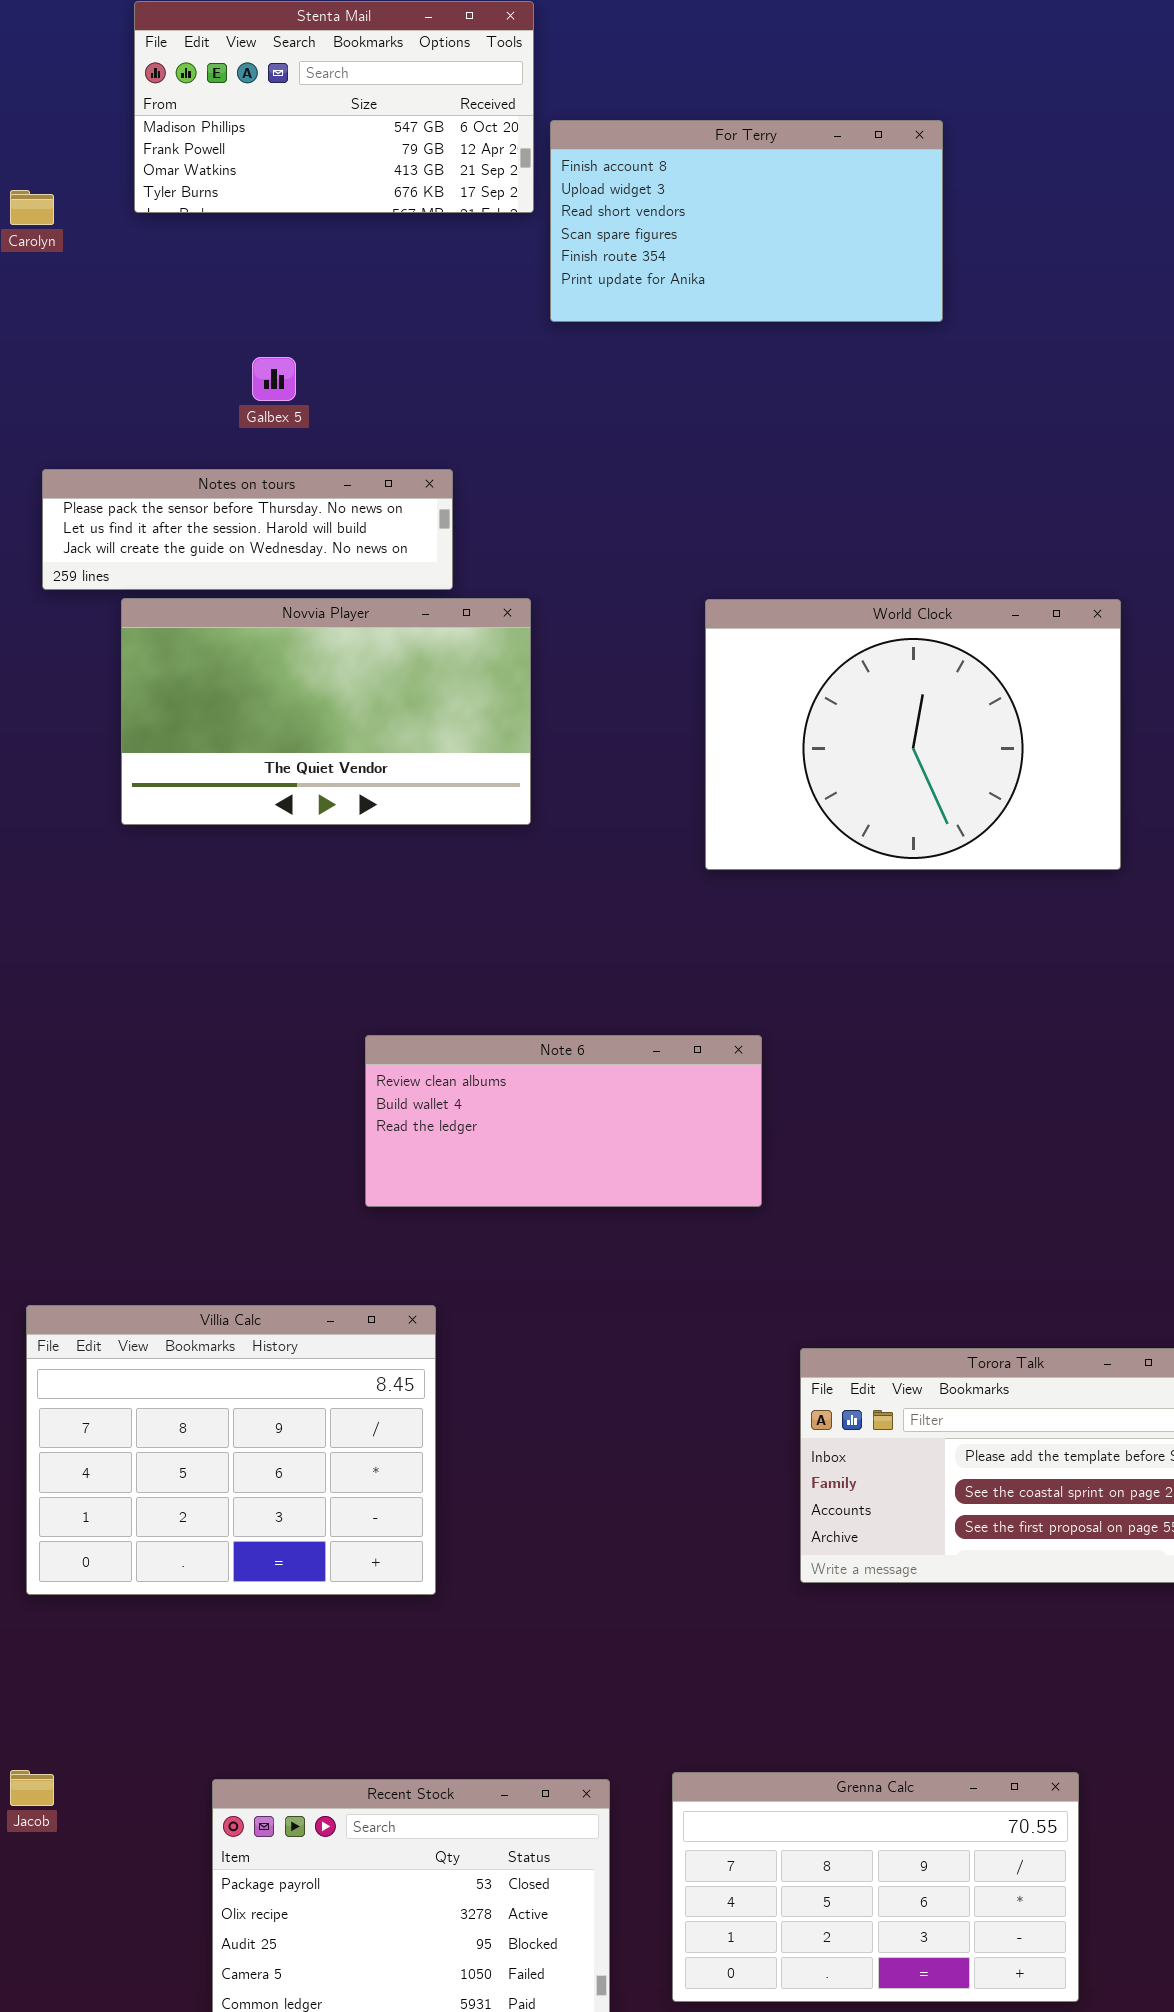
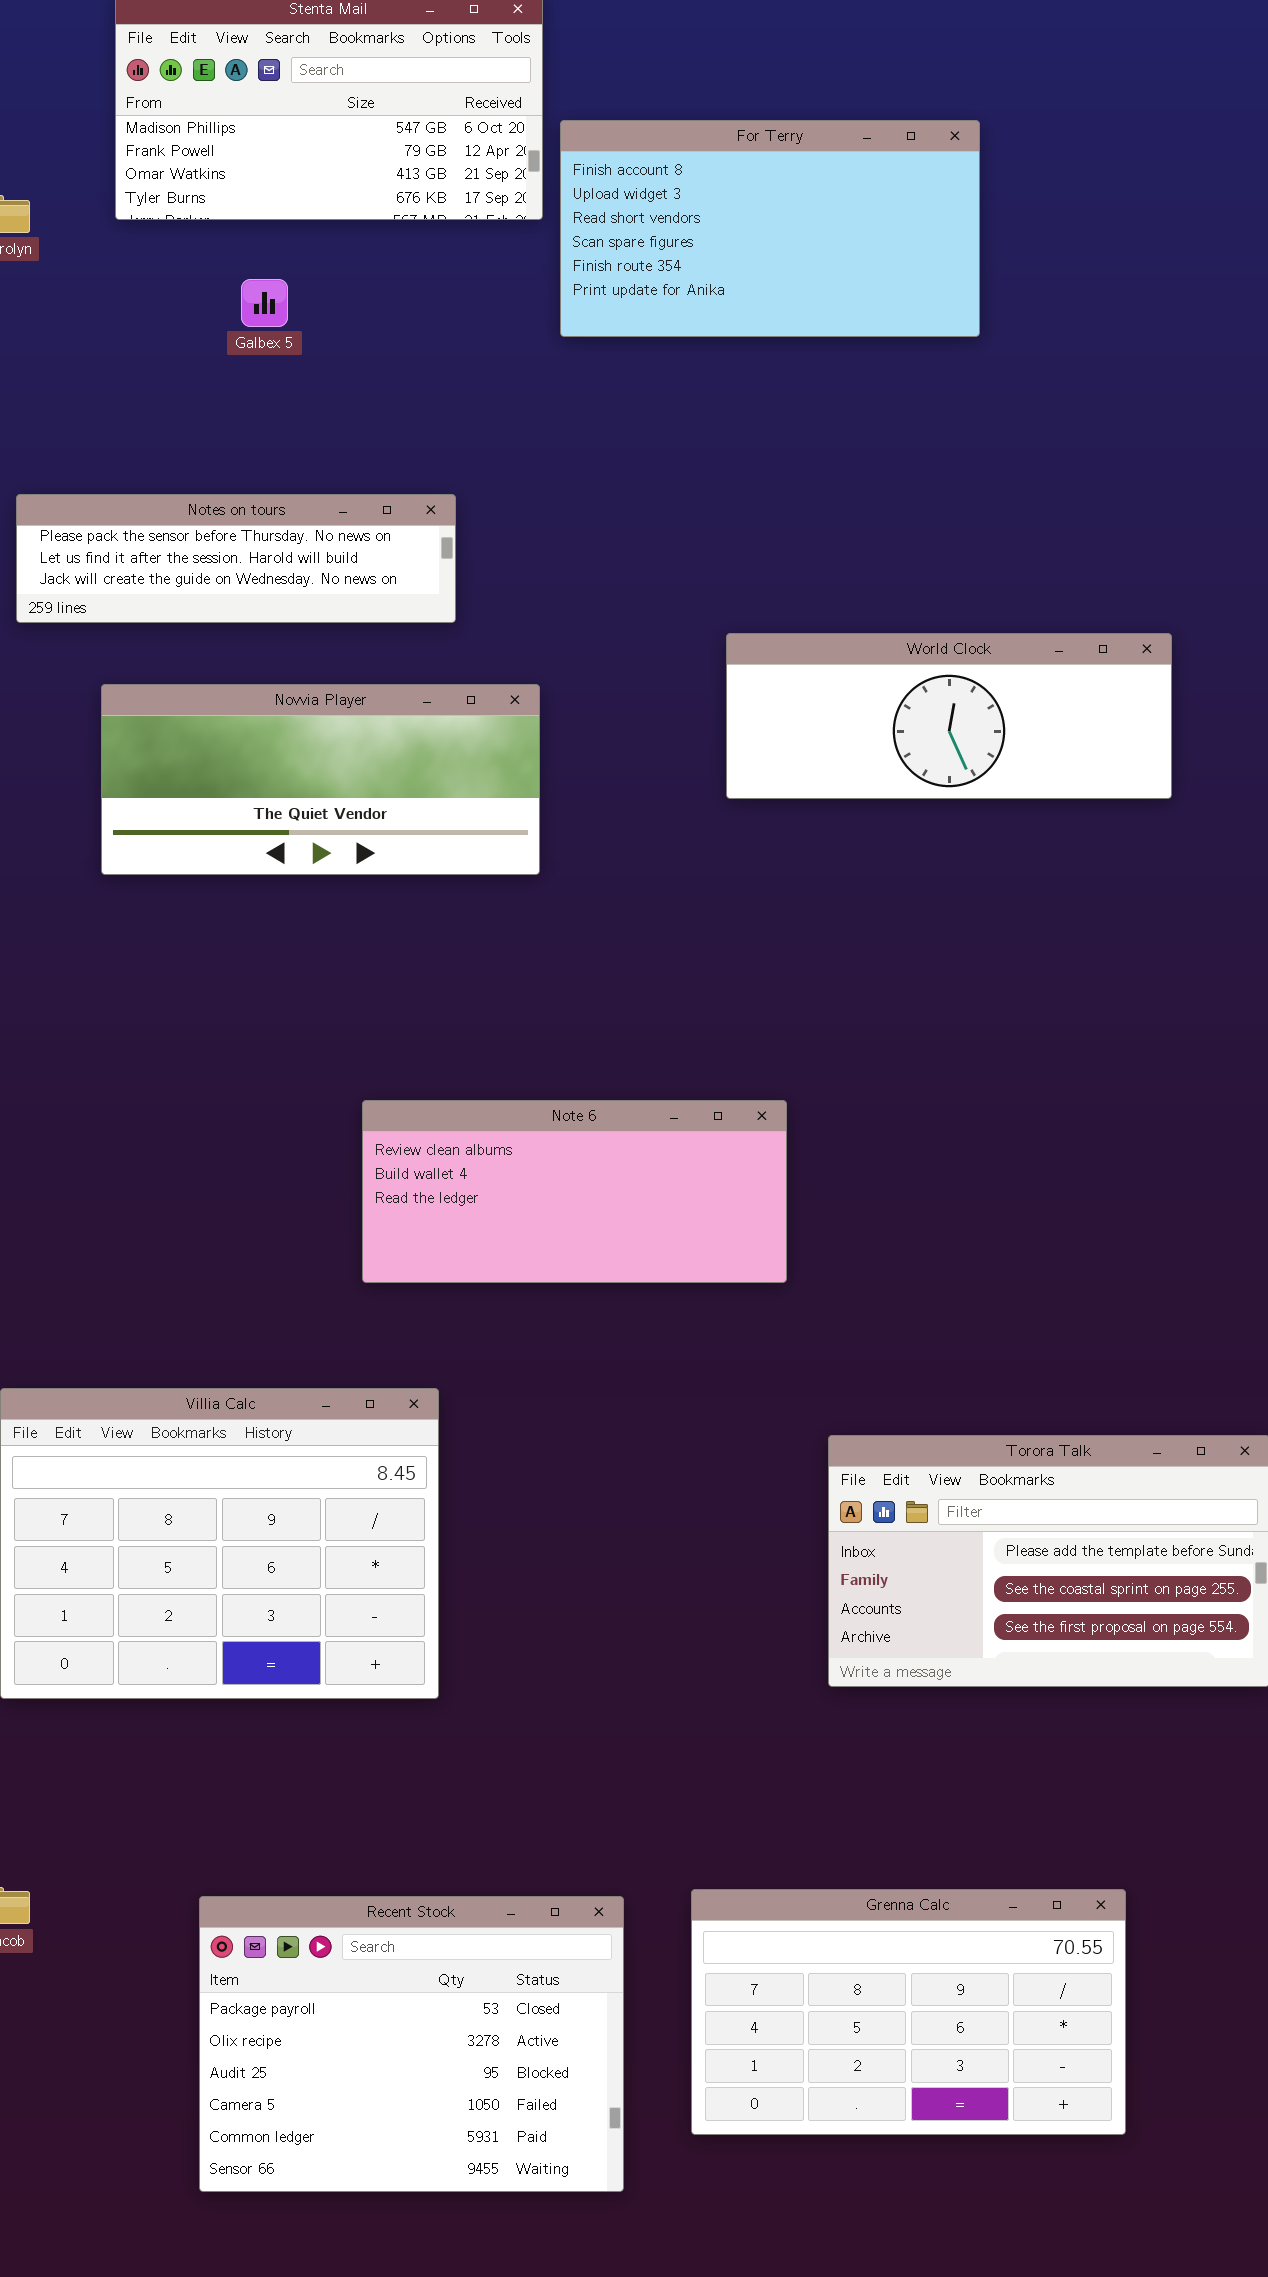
Galbex 5: [252,357,296,401] -> [241,279,288,327], moved
Novvia Player: [121,598,531,825] -> [101,684,540,875], resized
World Clock: [705,599,1121,870] -> [726,633,1172,799], resized

